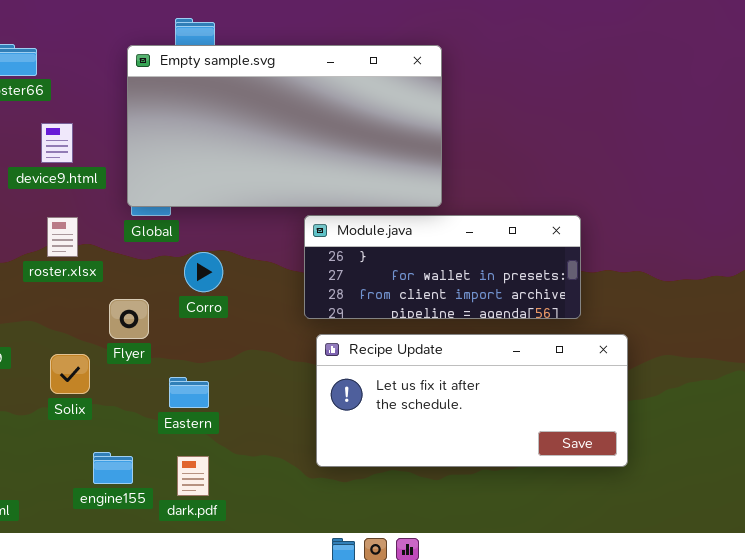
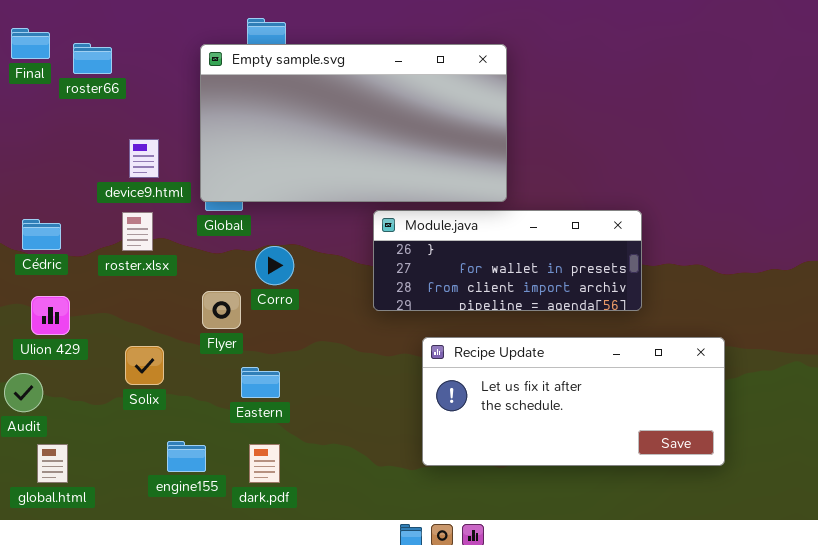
device9.html: [41,123,73,163] -> [129,139,159,178], moved
Flyer: [109,299,149,339] -> [202,291,241,329], moved
Recipe Update: [316,334,628,467] -> [422,337,725,466], moved

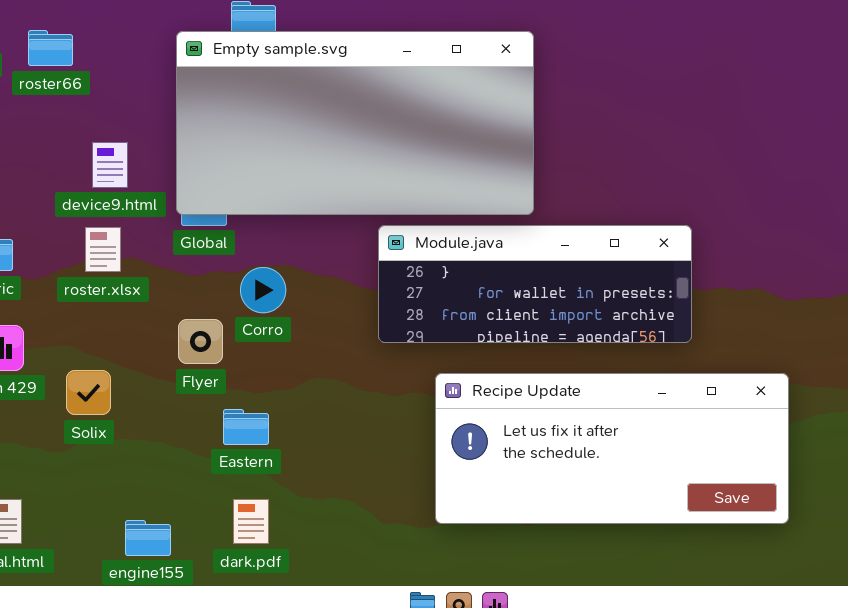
Solix: [125,346,164,385] -> [66,370,111,415], moved
engine155: [167,441,206,472] -> [125,520,171,556], moved

